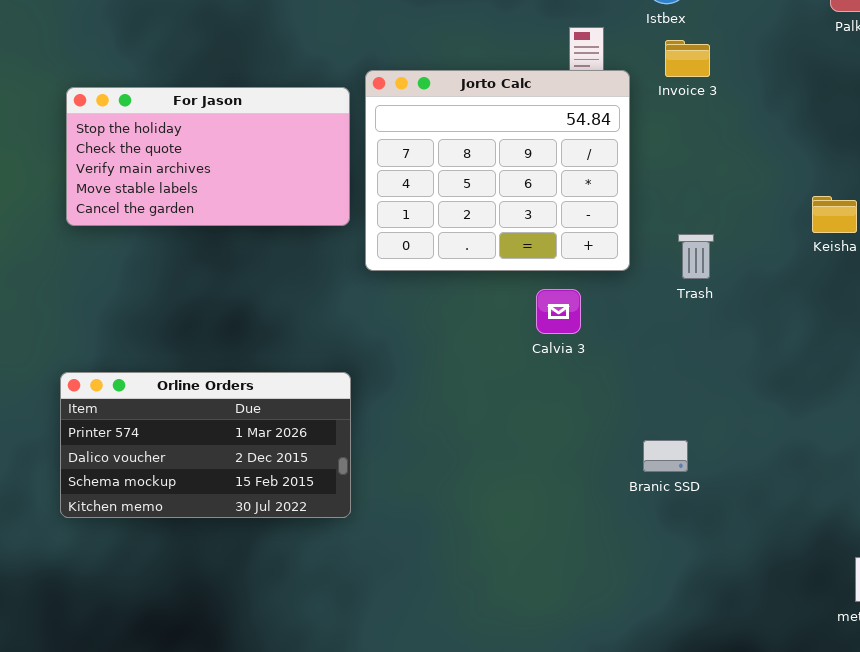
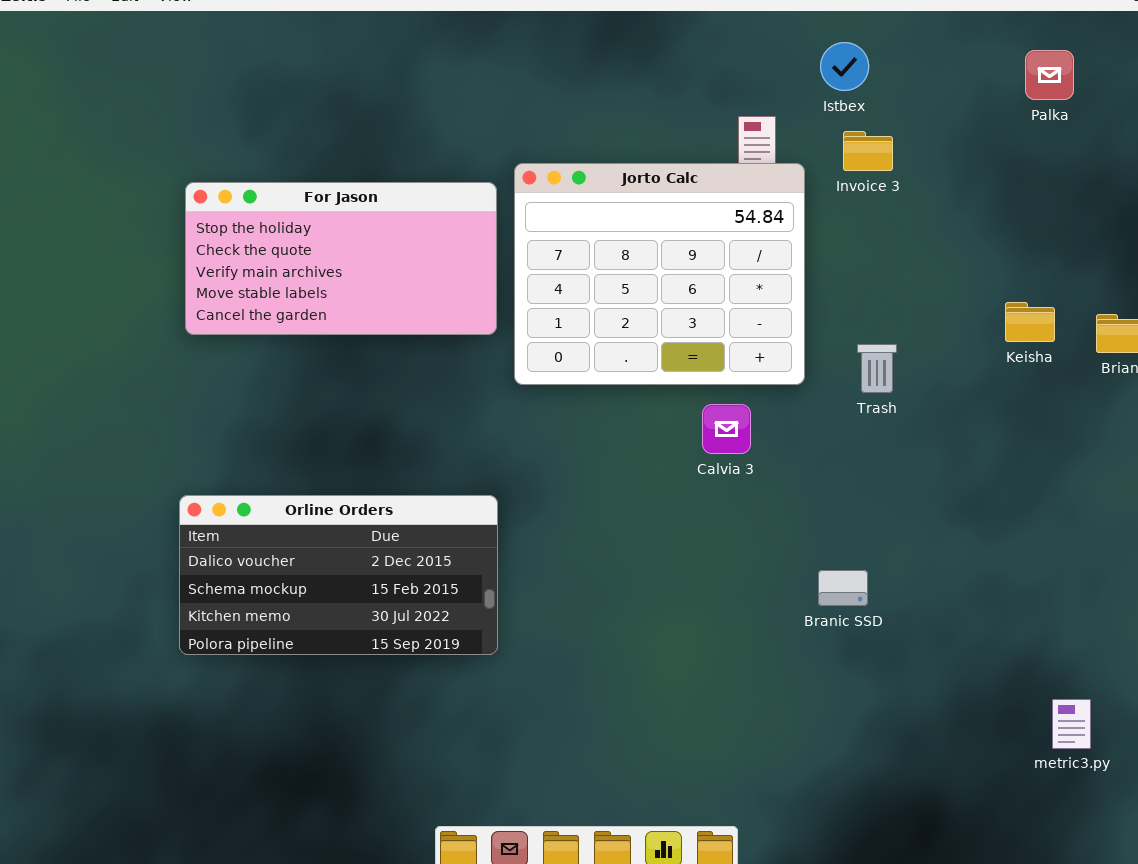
Orline Orders: [60,372,351,518] -> [179,495,498,655], scrolled down 1 row

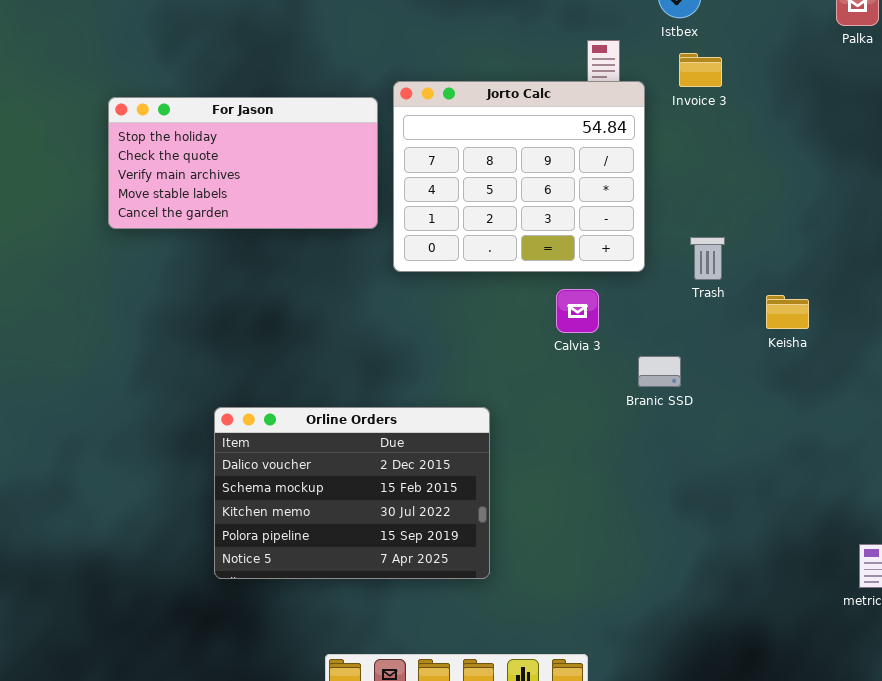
Keisha: [1005,302,1055,342] -> [766,295,809,329], moved
Orline Orders: [179,495,498,655] -> [214,407,490,579], moved, resized
Branic SSD: [818,570,868,606] -> [638,356,681,387], moved

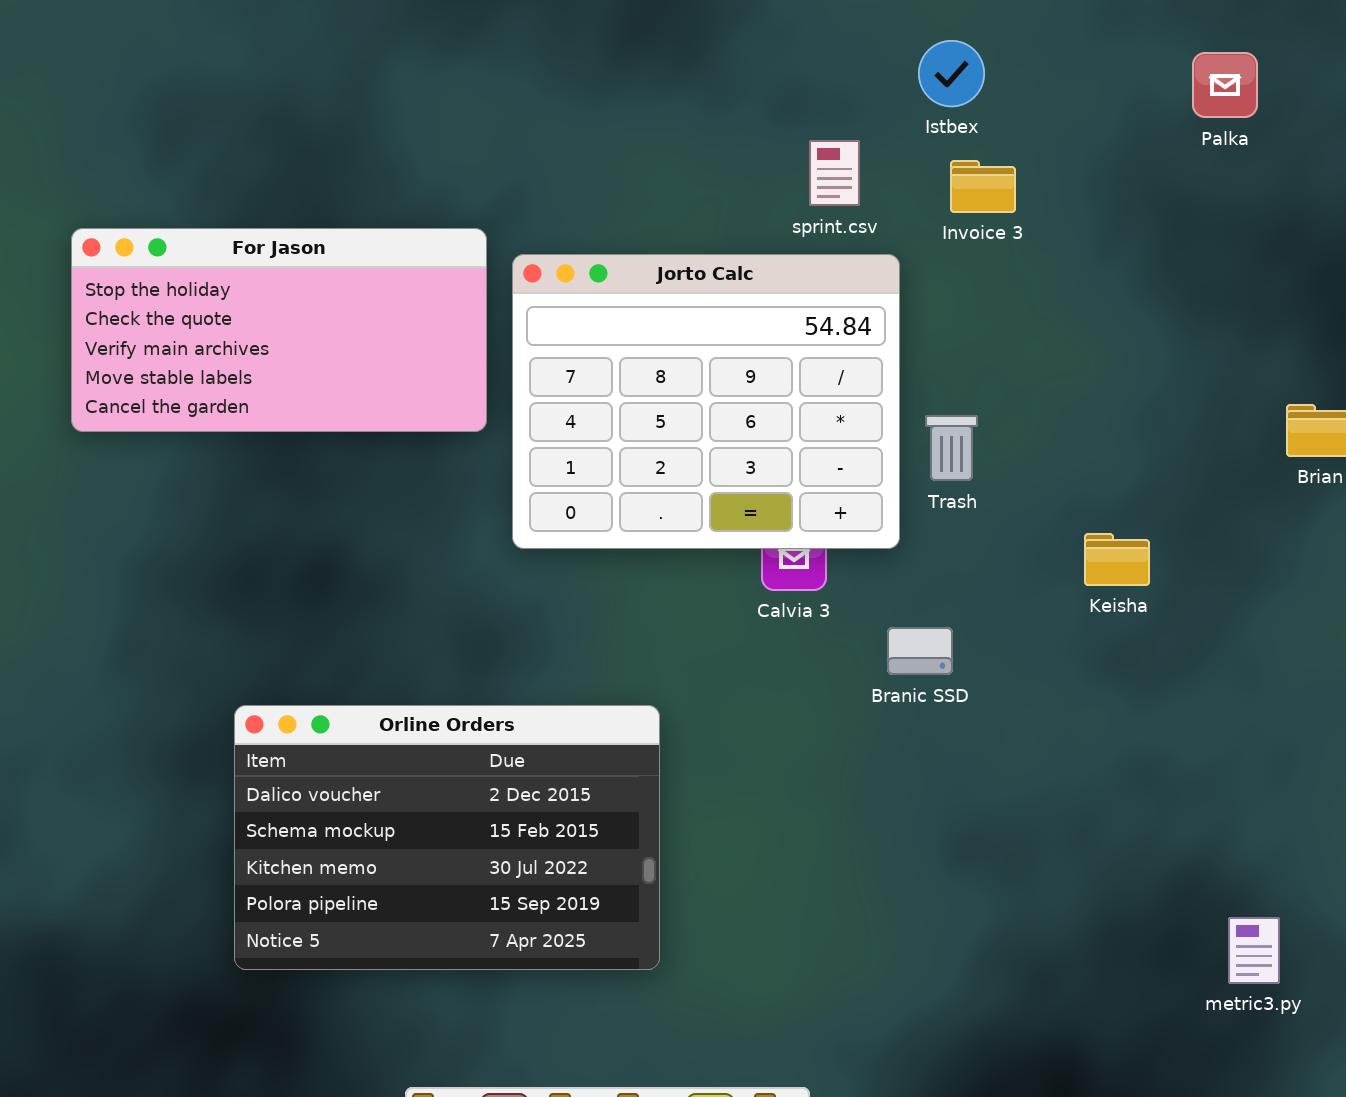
Jorto Calc: [393,81,645,272] -> [512,254,900,549], moved
Trash: [690,237,725,280] -> [925,415,978,481], moved

